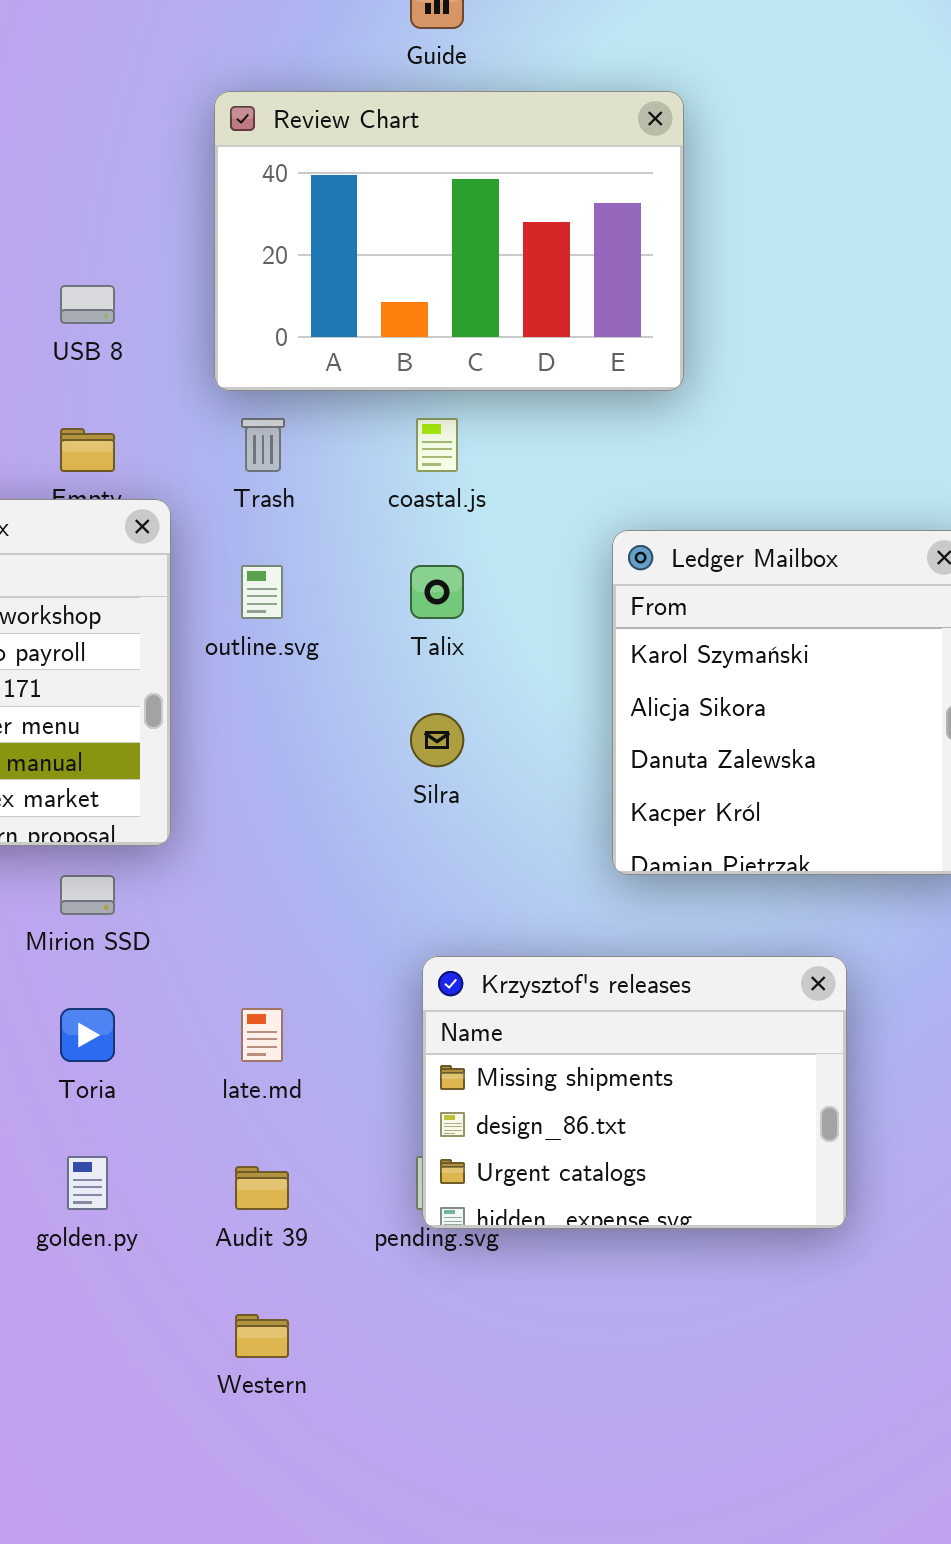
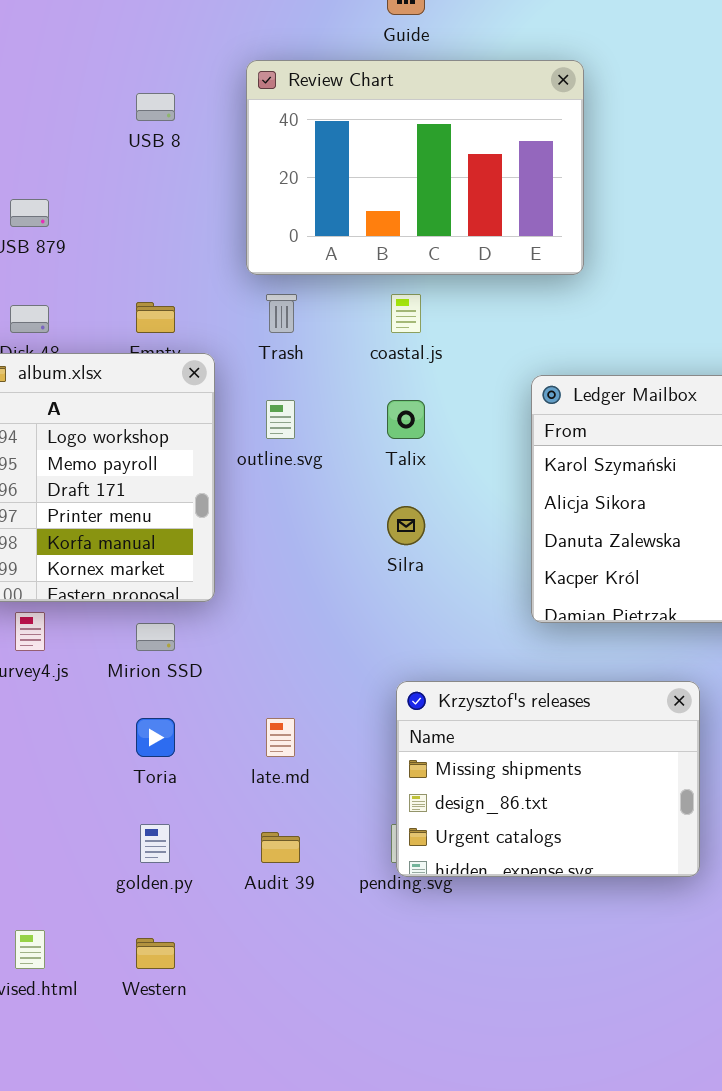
USB 8: [60,285,115,324] -> [136,93,175,121], moved
Western: [235,1314,289,1358] -> [136,938,175,969], moved

